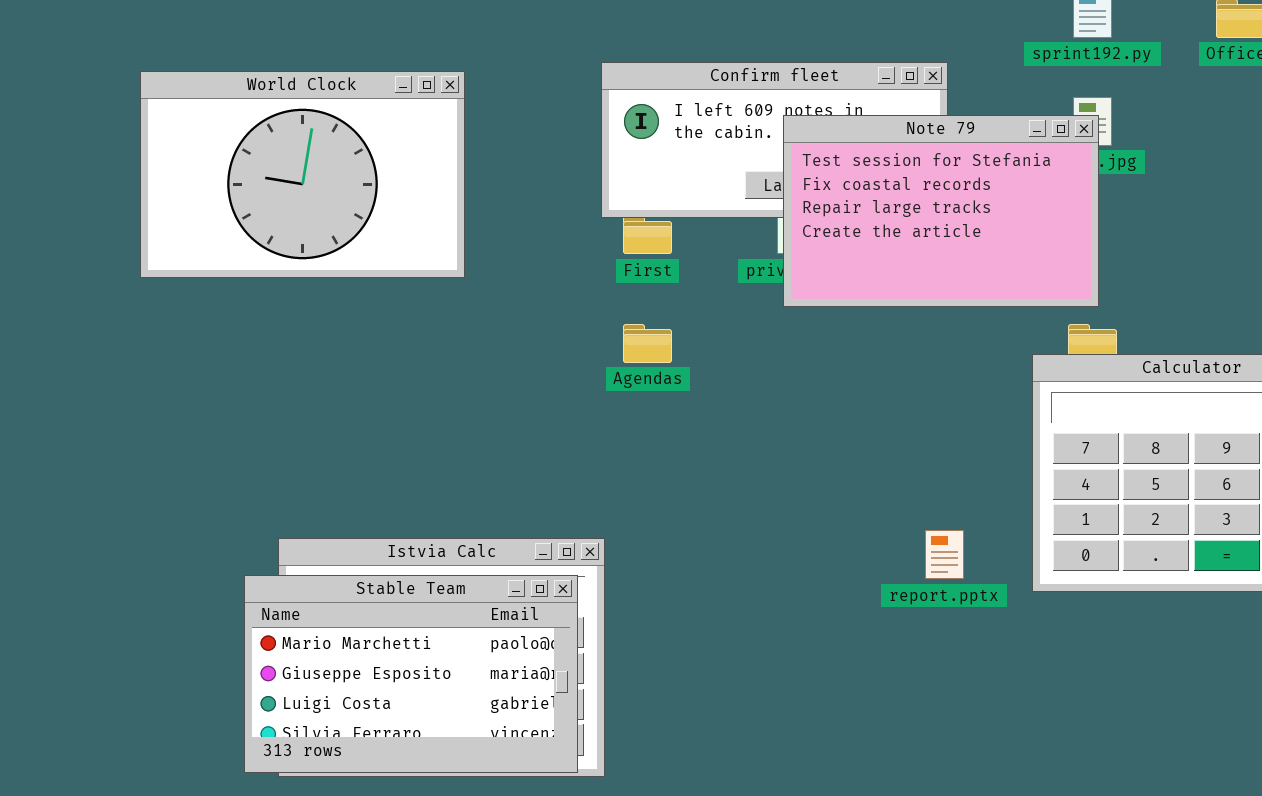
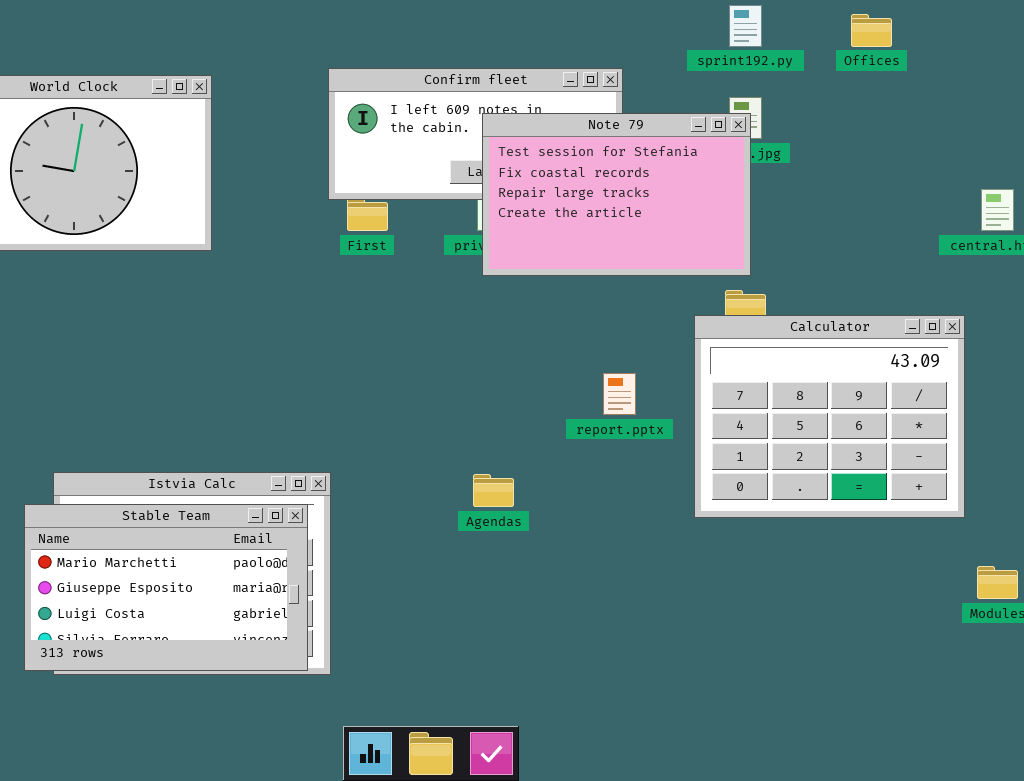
Agendas: [623,324,672,363] -> [473,474,514,507], moved
report.pptx: [925,530,964,579] -> [603,373,636,415], moved

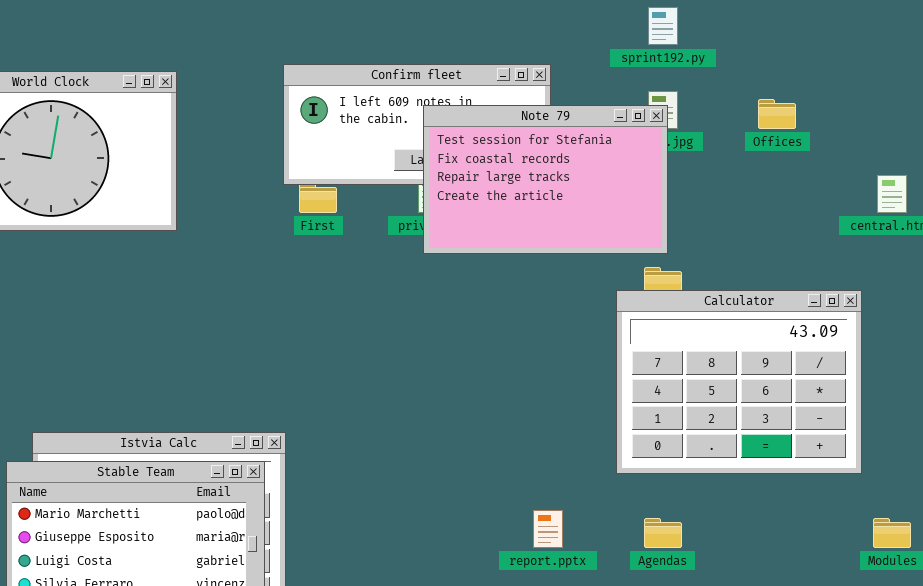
Offices: [851,14,892,47] -> [758,99,796,129], moved
report.pptx: [603,373,636,415] -> [533,510,563,548], moved
Agendas: [473,474,514,507] -> [644,518,682,548], moved

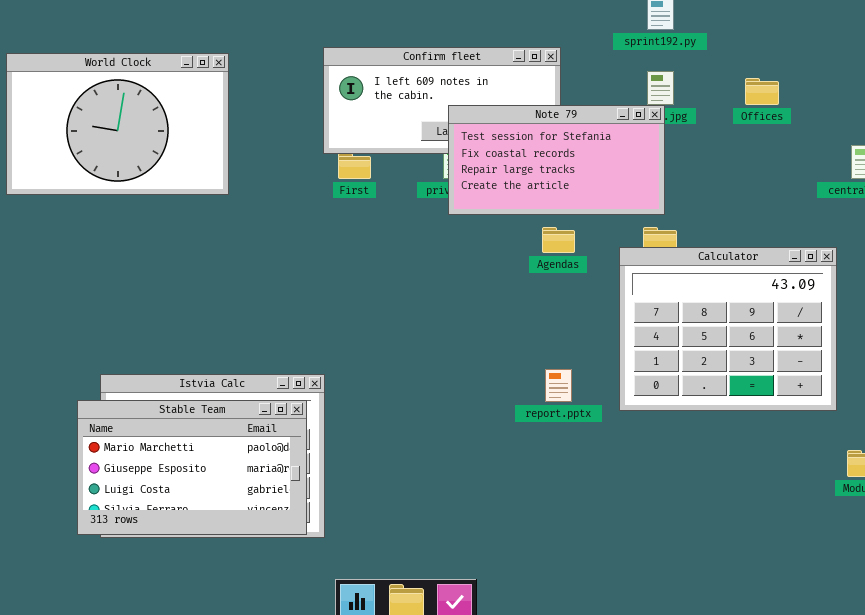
Note 79: [423,105,668,254] -> [448,105,665,215], resized
report.pptx: [533,510,563,548] -> [545,369,572,402], moved
Agendas: [644,518,682,548] -> [542,227,575,253], moved

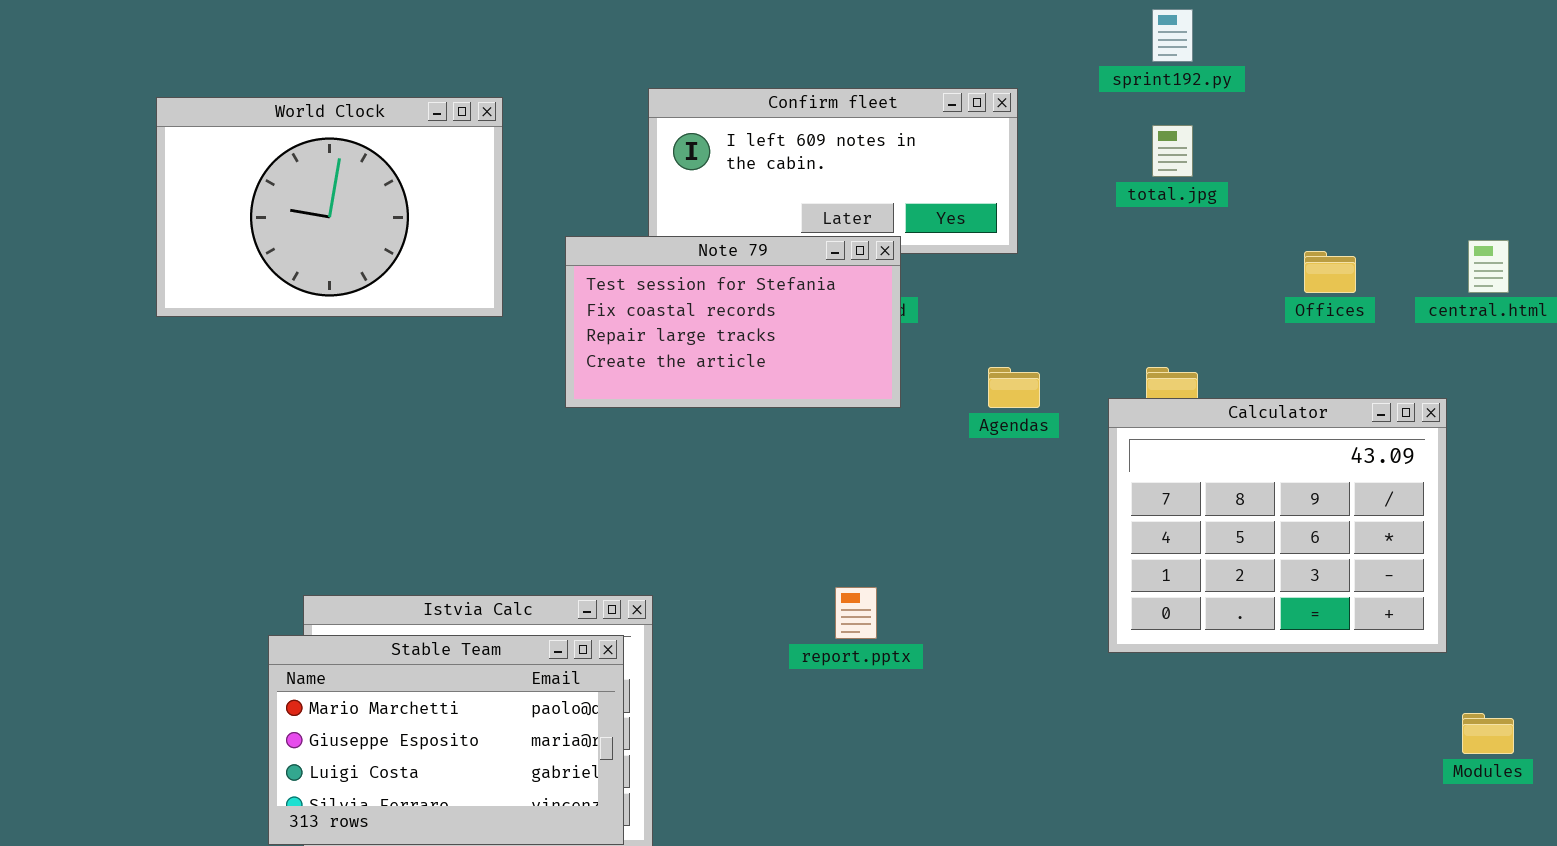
Offices: [745,78,779,105] -> [1304,251,1356,293], moved
Note 79: [448,105,665,215] -> [565,236,901,408], moved
report.pptx: [545,369,572,402] -> [835,587,877,639], moved

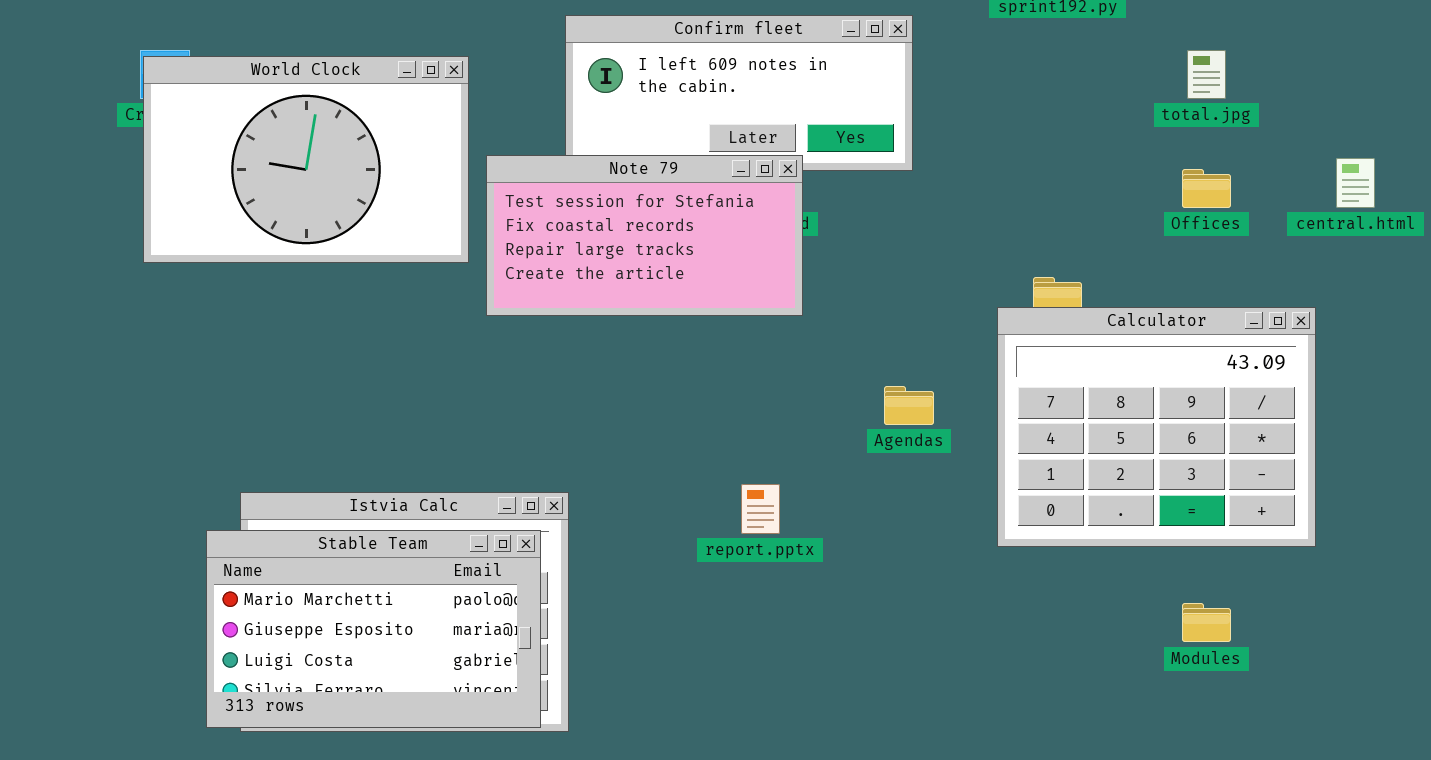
World Clock: [156,97,503,317] -> [143,56,469,263], moved
total.jpg: [1152,125,1193,177] -> [1187,50,1226,99], moved
Agendas: [988,367,1040,408] -> [884,386,934,425], moved
Modules: [1462,713,1514,754] -> [1182,603,1231,642], moved

